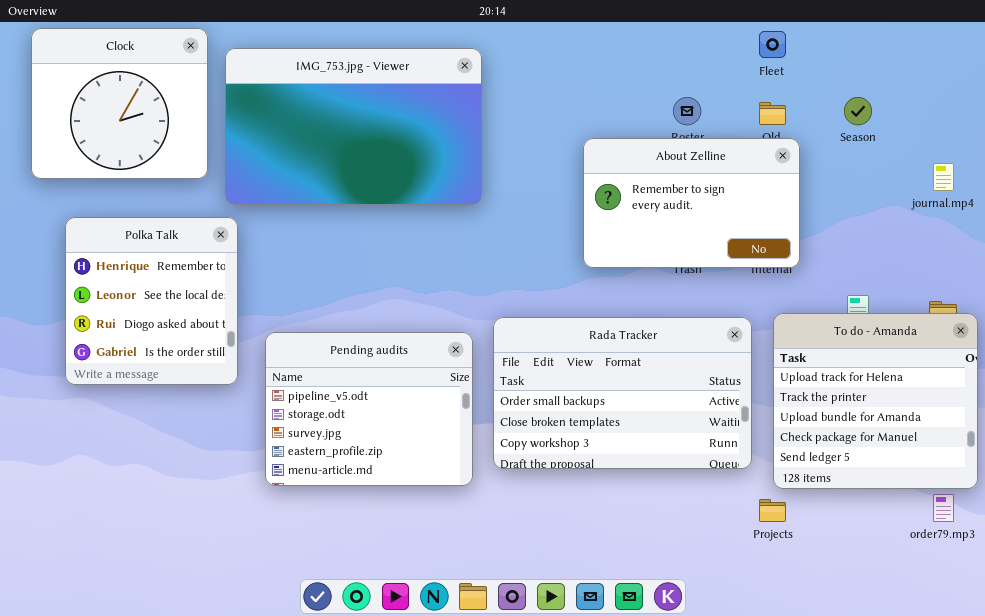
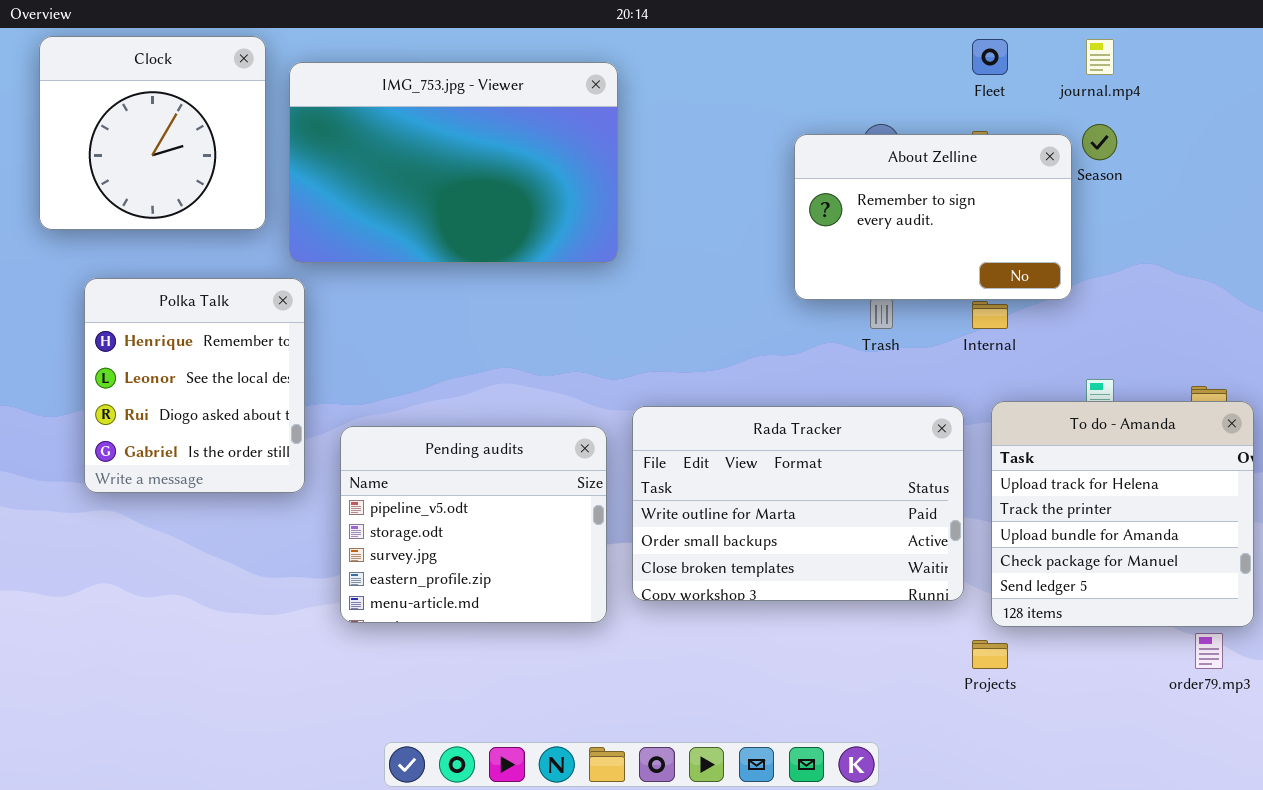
About Zelline: [583,138,800,268] -> [794,134,1072,300], moved
journal.mp4: [933,163,954,191] -> [1086,39,1114,75], moved
Rada Tracker: [493,317,752,469] -> [632,406,964,601], scrolled up 1 row

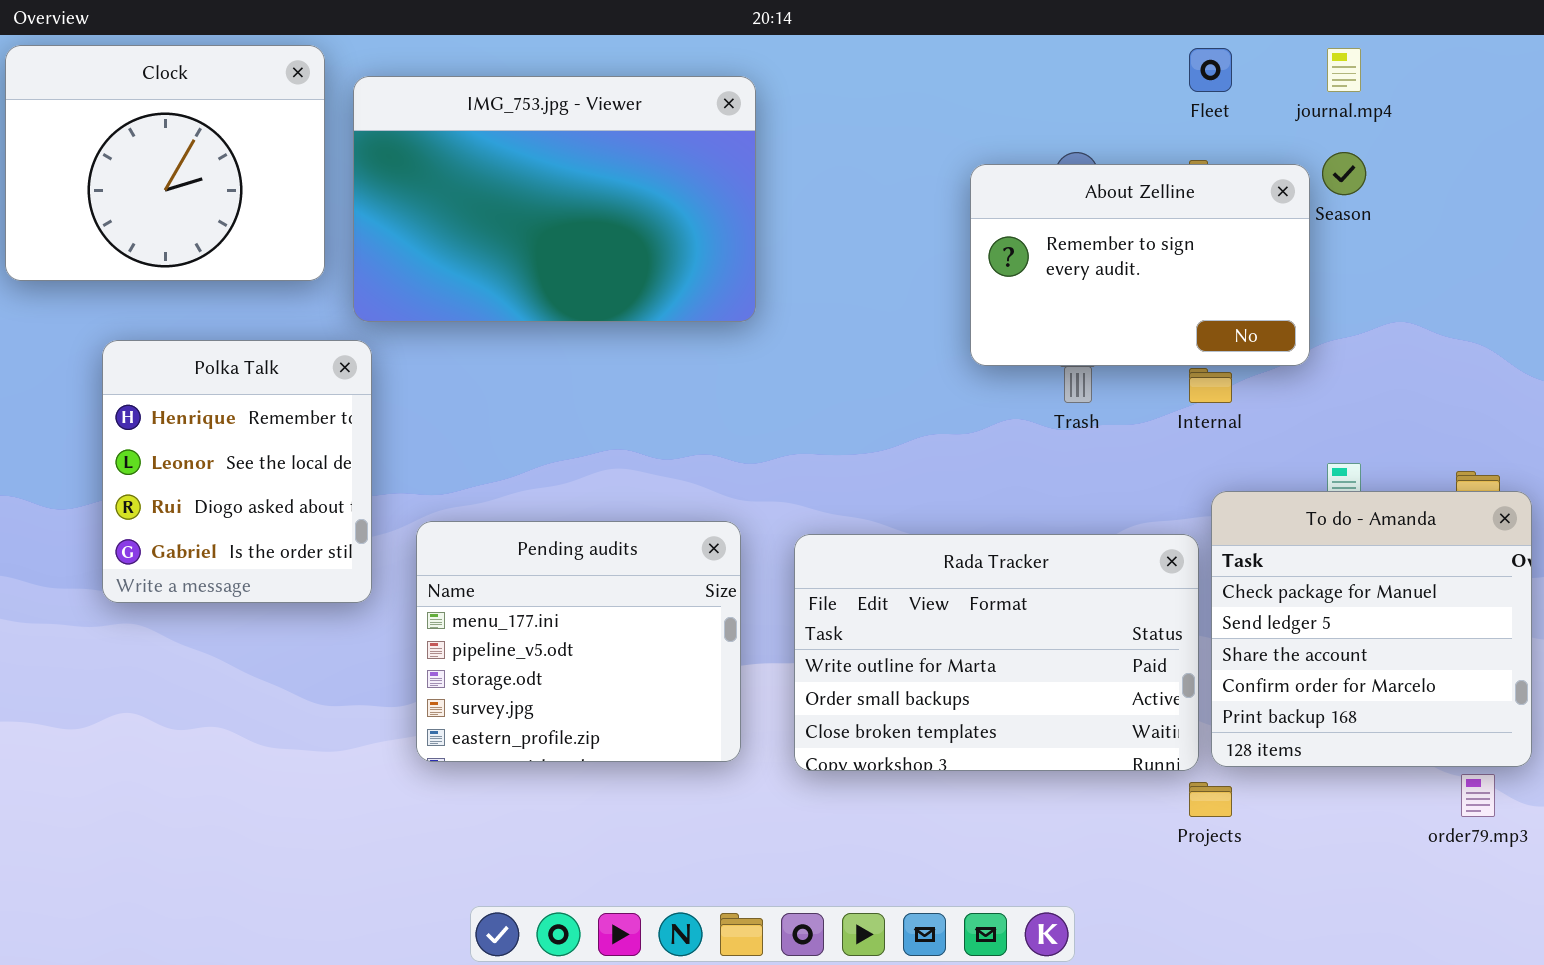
Clock: [39,36,266,230] -> [5,45,325,281], resized
To do - Amanda: [991,401,1254,627] -> [1211,491,1532,767], scrolled down 3 rows
Rada Tracker: [632,406,964,601] -> [794,534,1199,771], moved
Pending audits: [340,426,607,623] -> [416,521,741,762], scrolled up 1 row

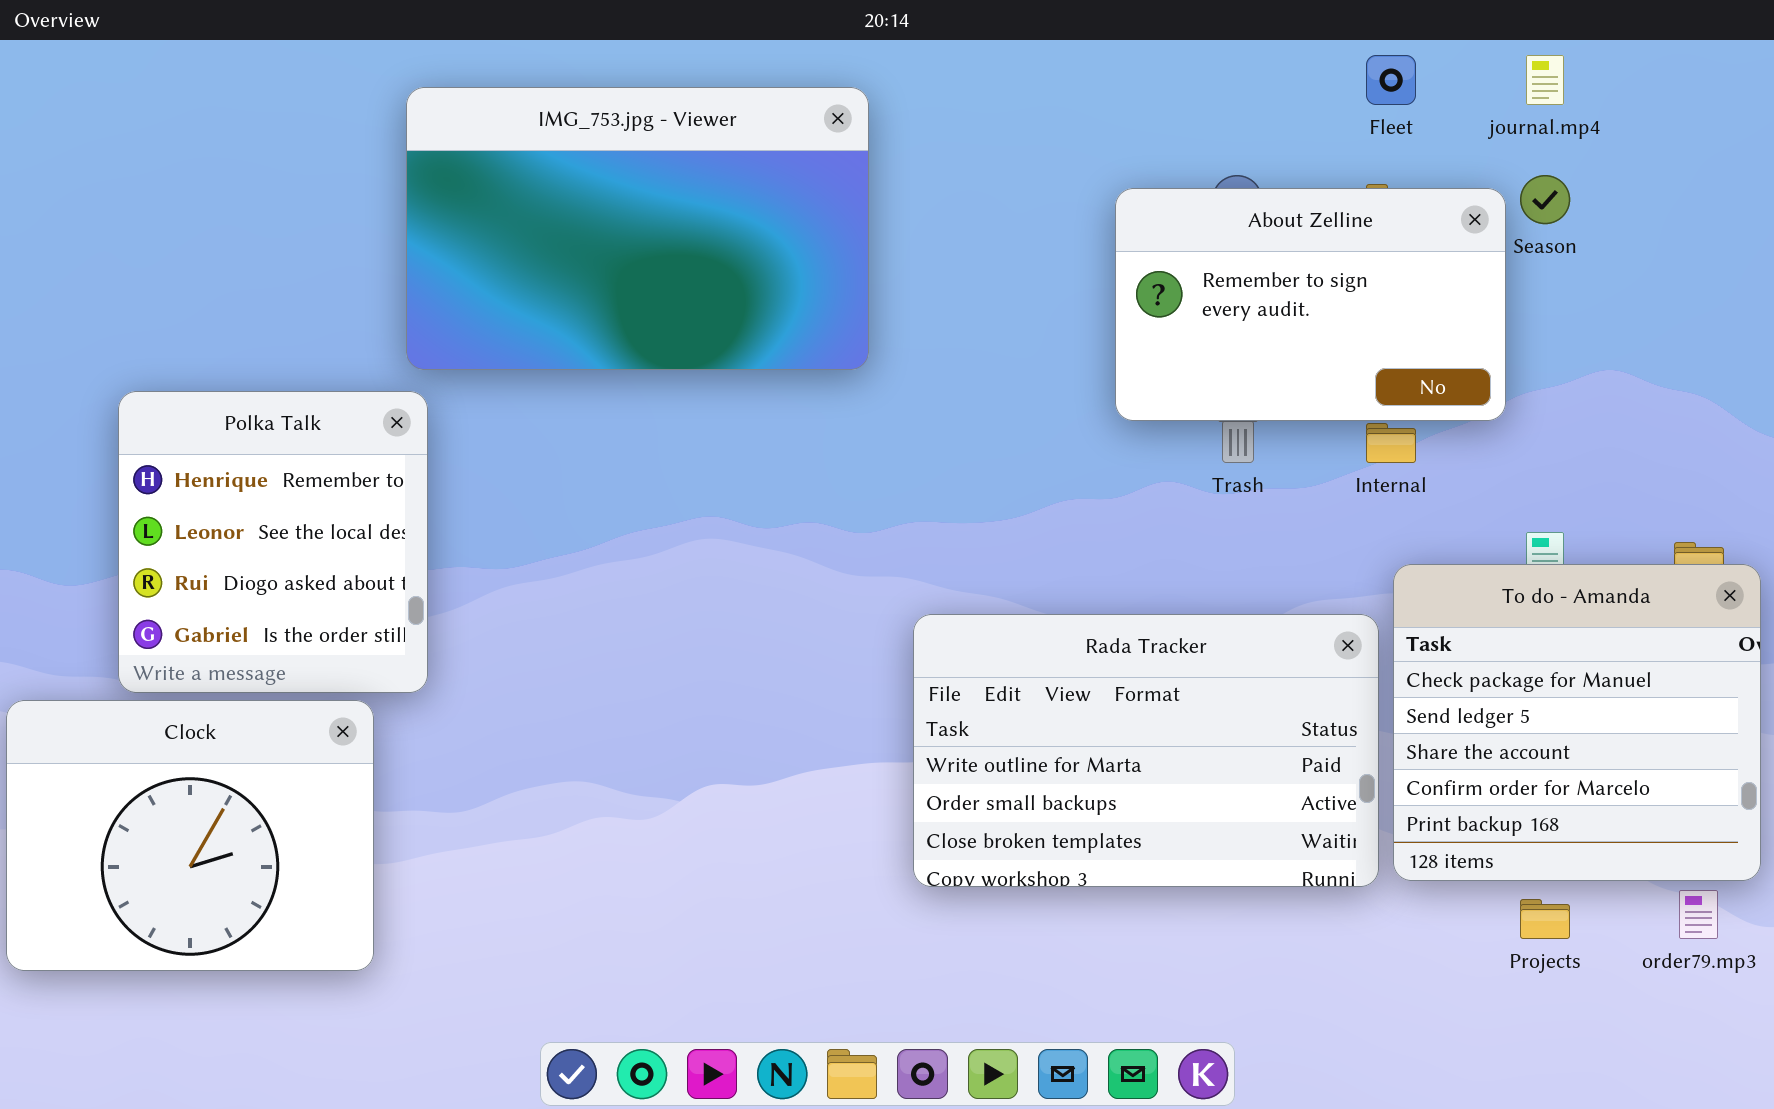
Clock: [5,45,325,281] -> [6,700,374,971], moved
Pending audits: [416,521,741,762] -> none, closed
Projects: [1189,782,1232,817] -> [1520,899,1570,939], moved

